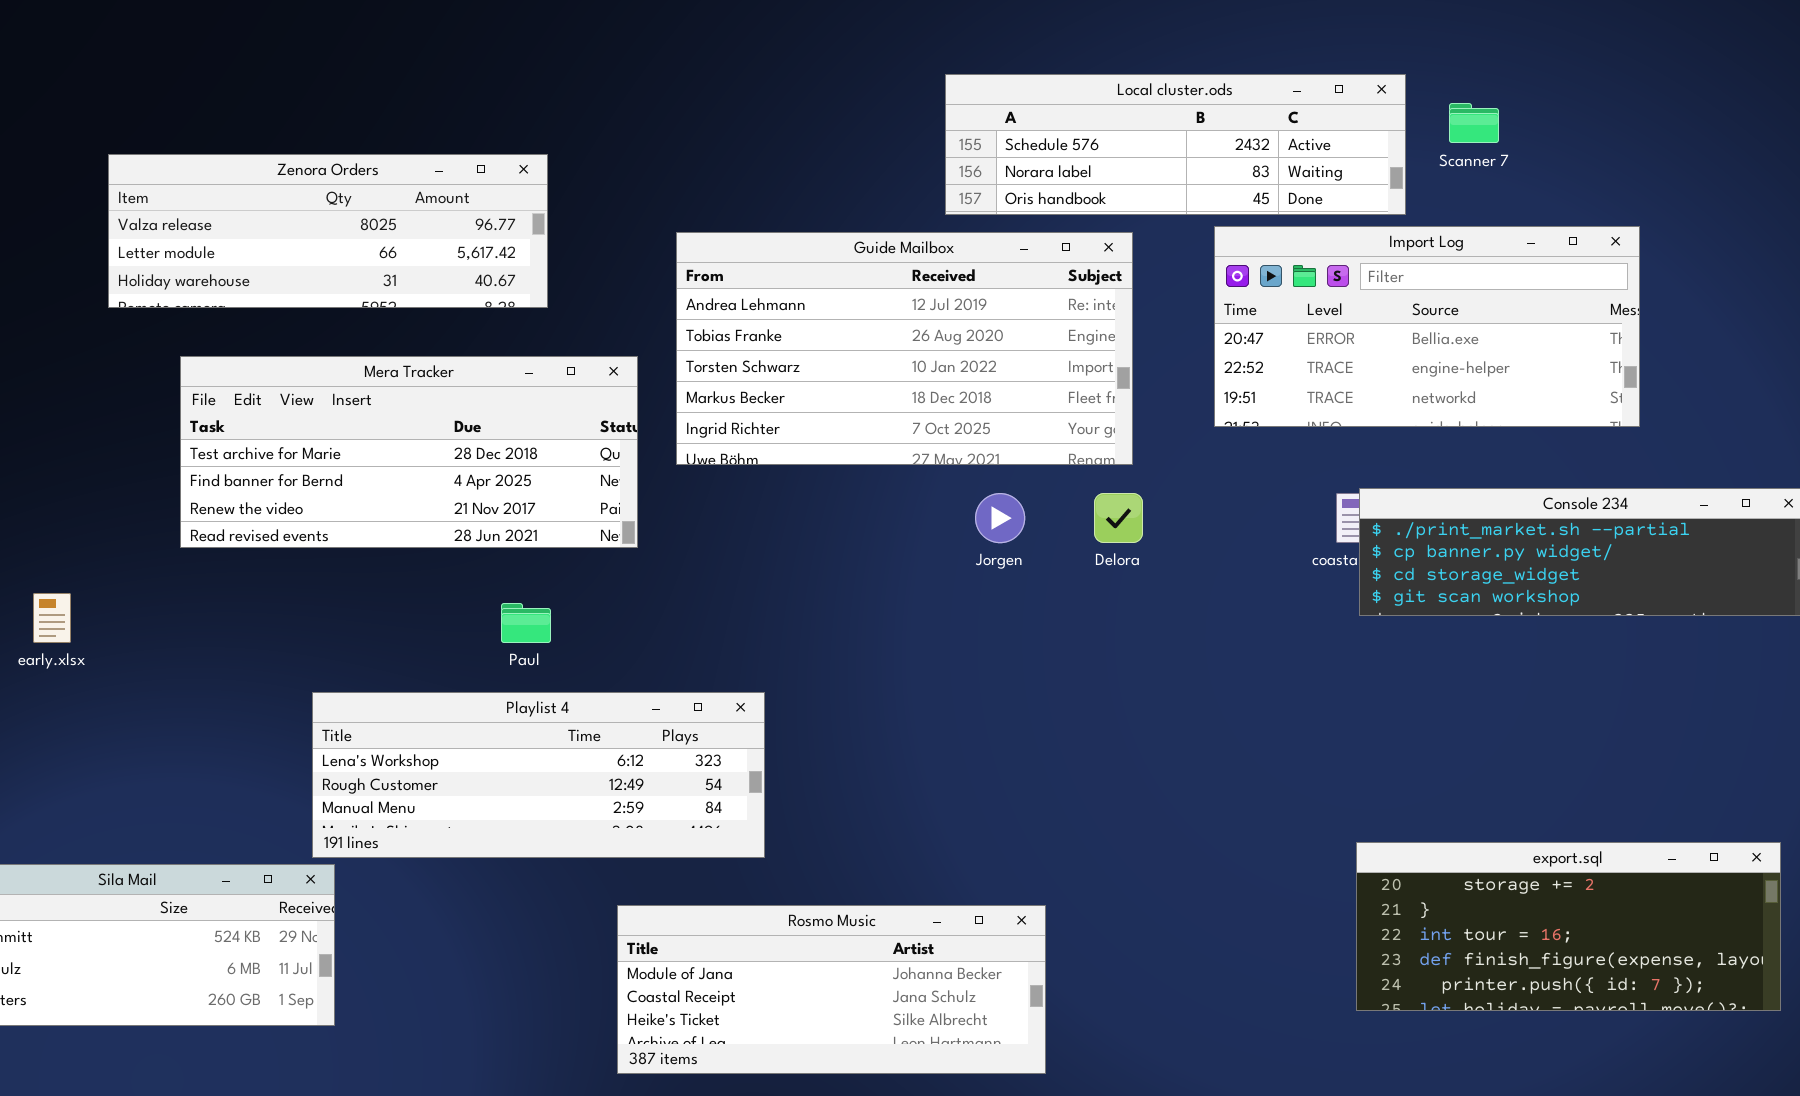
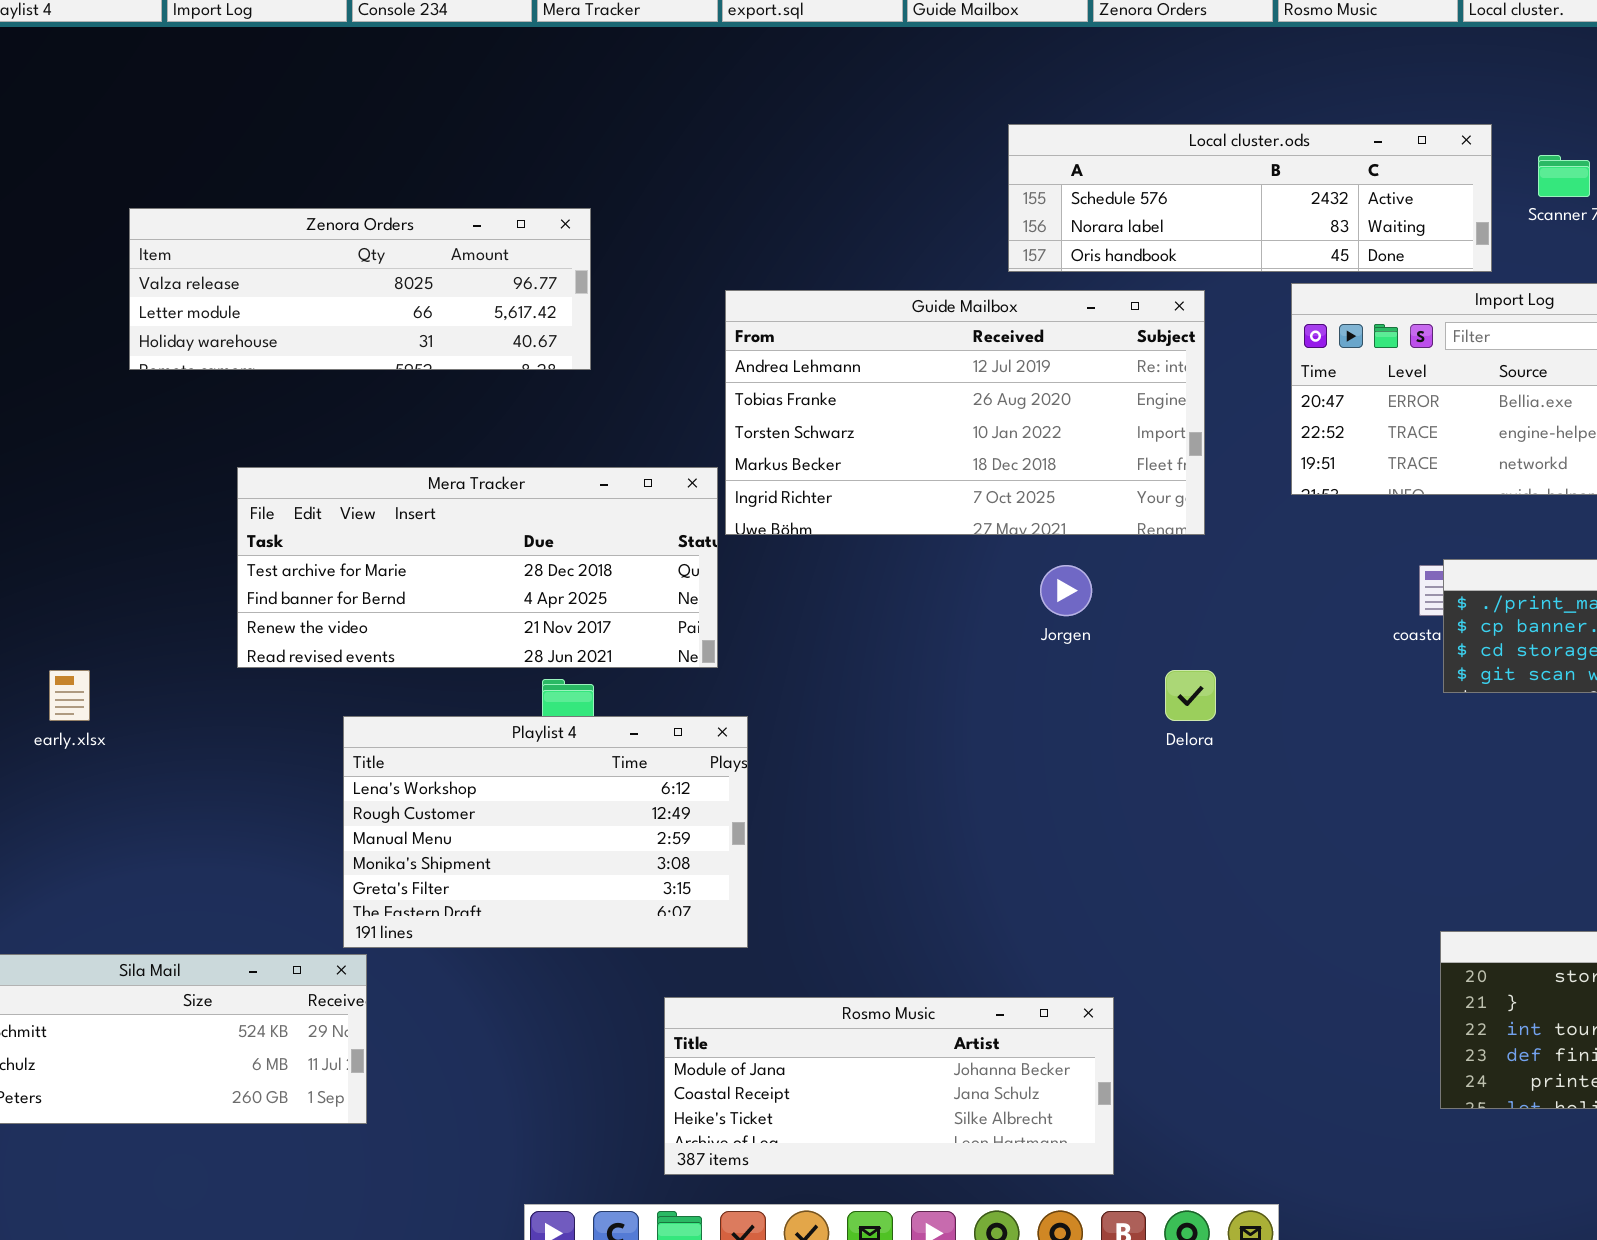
Mera Tracker: [180,356,638,548] -> [237,467,718,668], moved
Delora: [1094,493,1143,543] -> [1165,670,1216,721], moved
Playlist 4: [312,692,765,858] -> [343,716,748,948], resized

